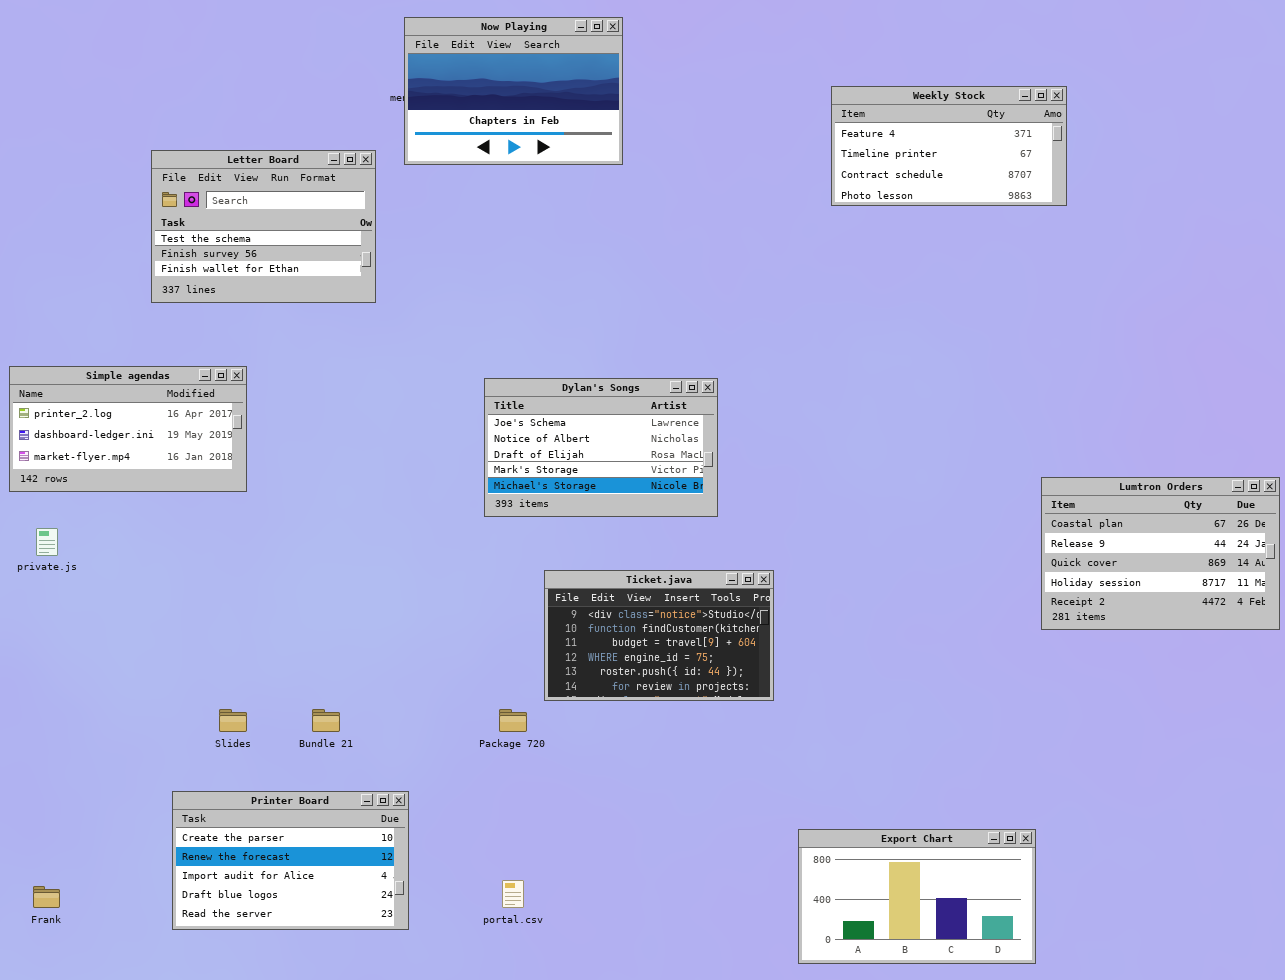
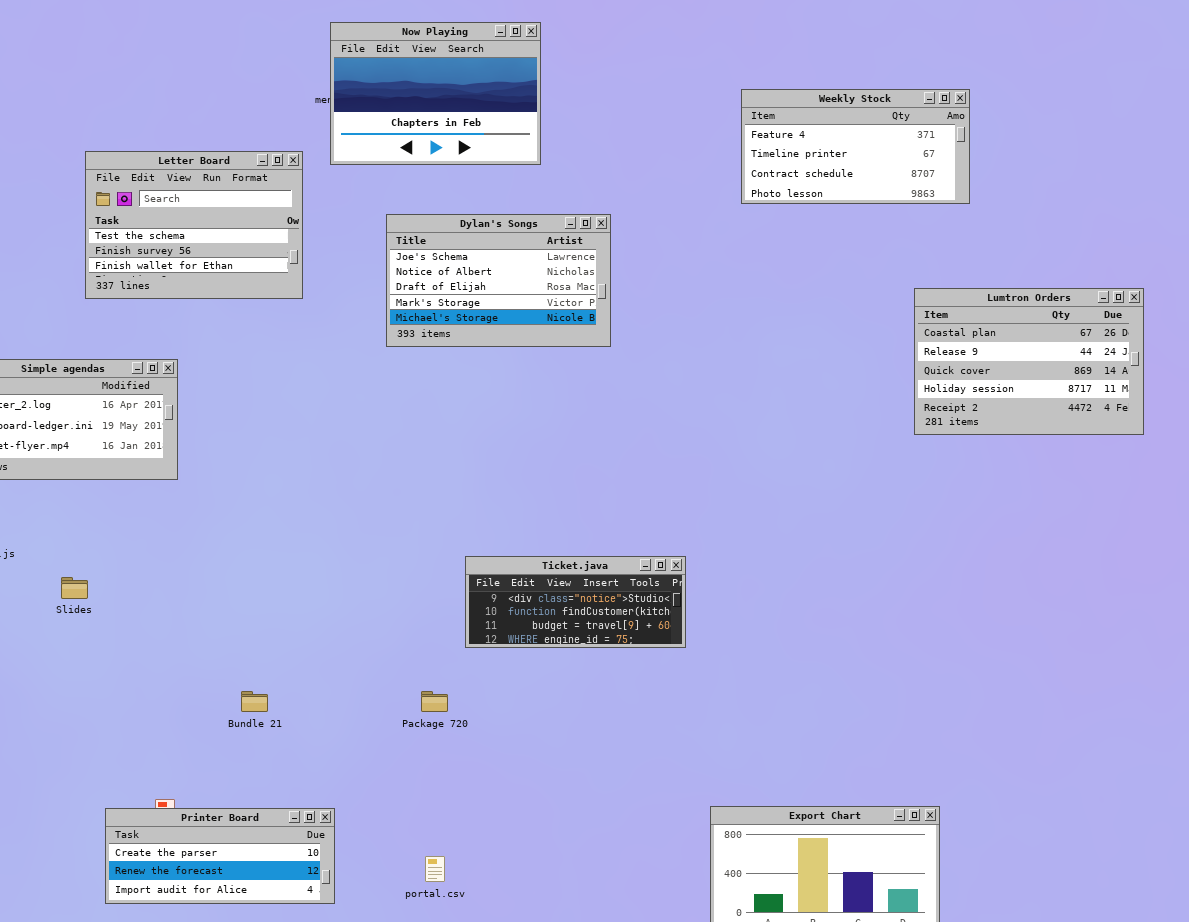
Dylan's Songs: [484,378,718,517] -> [386,214,611,347], moved
Lumtron Orders: [1041,477,1280,630] -> [914,288,1144,435], moved
Ticket.java: [544,570,774,701] -> [465,556,686,648], resized
Slides: [219,709,247,732] -> [61,577,88,599], moved
Printer Board: [172,791,409,930] -> [105,808,335,904], resized

